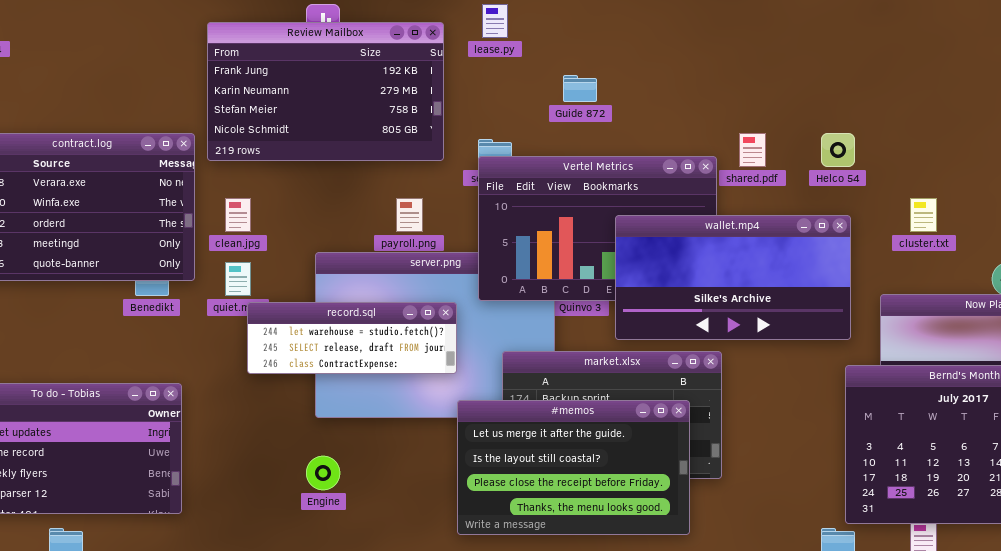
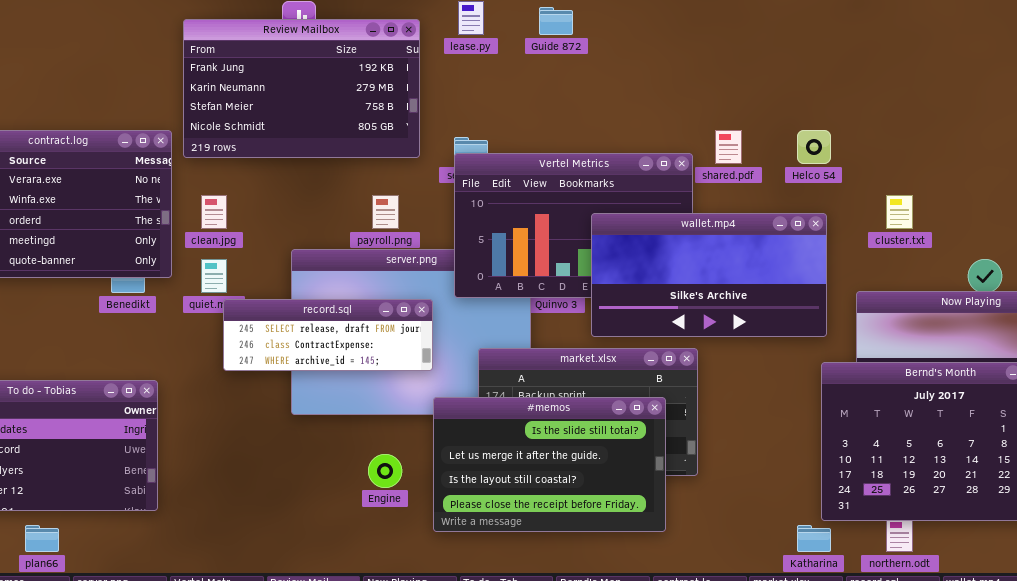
Guide 872: [563,75,597,102] -> [539,7,573,35], moved
record.sql: [247,302,457,374] -> [223,299,433,371], scrolled down 1 row
#memos: [457,400,690,535] -> [433,397,666,532], scrolled up 1 row
Engine: [306,456,340,490] -> [368,454,402,488], moved

